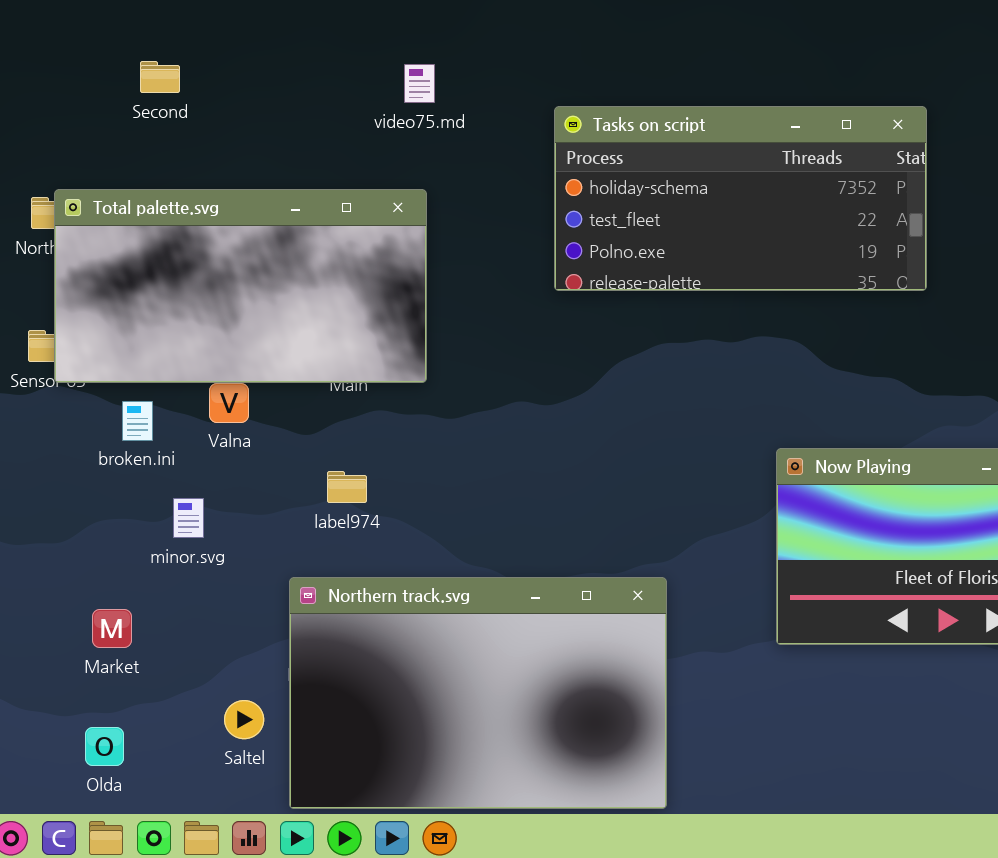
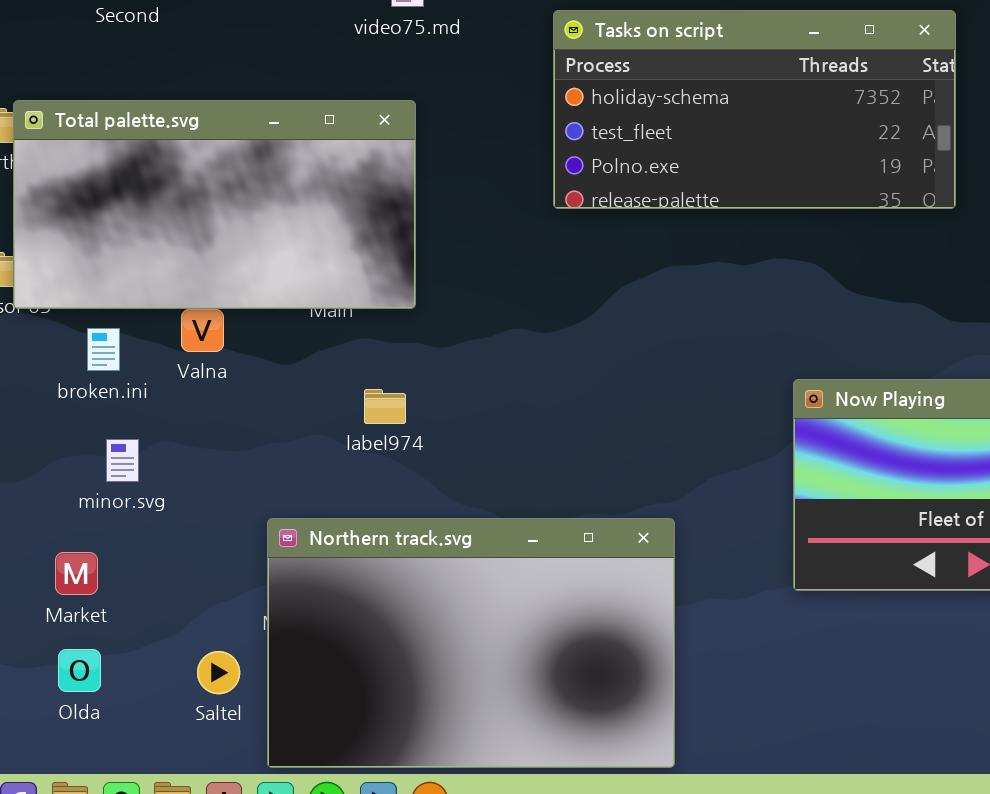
label974: [327,471,367,503] -> [364,389,406,424], moved
minor.svg: [173,498,204,538] -> [106,439,139,482], moved
Olda: [85,727,124,766] -> [58,649,101,692], moved

